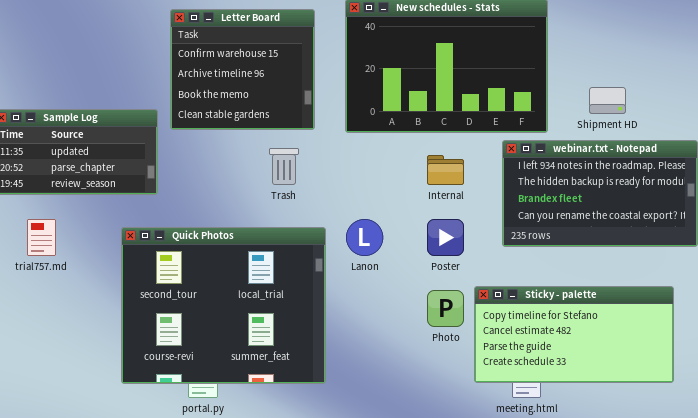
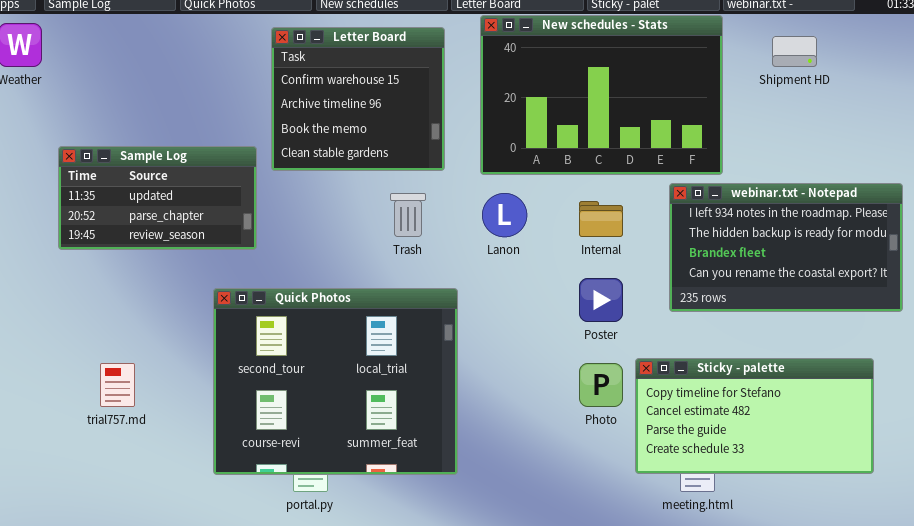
Shipment HD: [589,87,626,114] -> [772,36,817,67], moved
trial757.md: [27,219,56,256] -> [100,363,135,407], moved
Lanon: [346,219,383,256] -> [482,193,527,237], moved

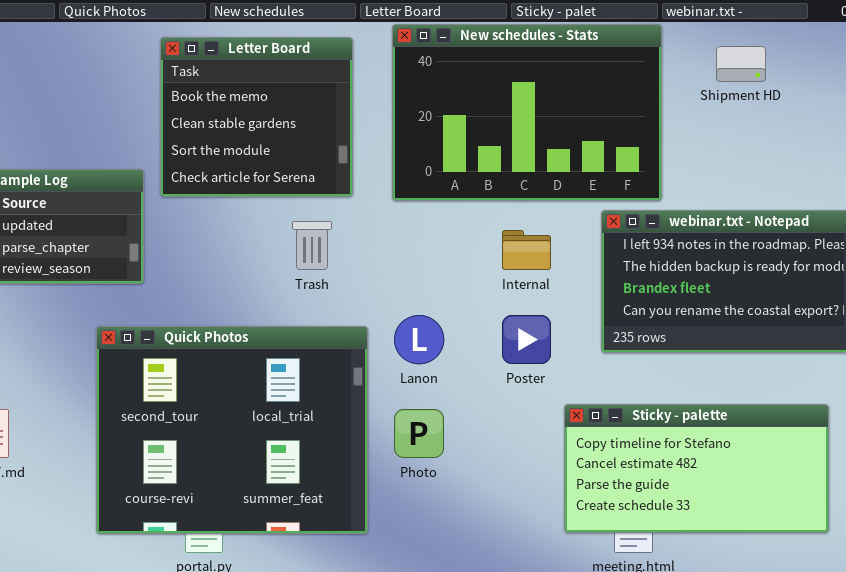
Letter Board: [271,27,445,171] -> [160,37,353,197], scrolled down 2 rows
Lanon: [482,193,527,237] -> [394,315,444,364], moved
Photo: [579,363,623,407] -> [394,409,444,458], moved

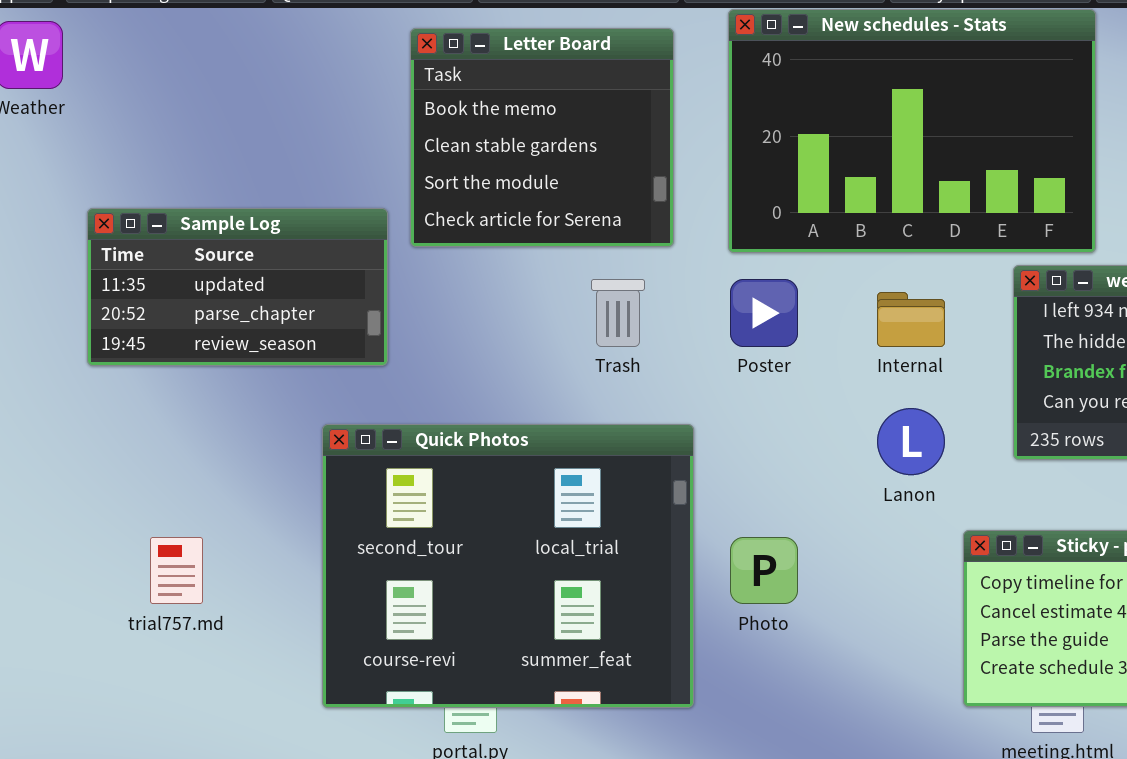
Lanon: [394,315,444,364] -> [877,408,945,475], moved
Poster: [502,315,551,364] -> [730,279,798,347], moved

